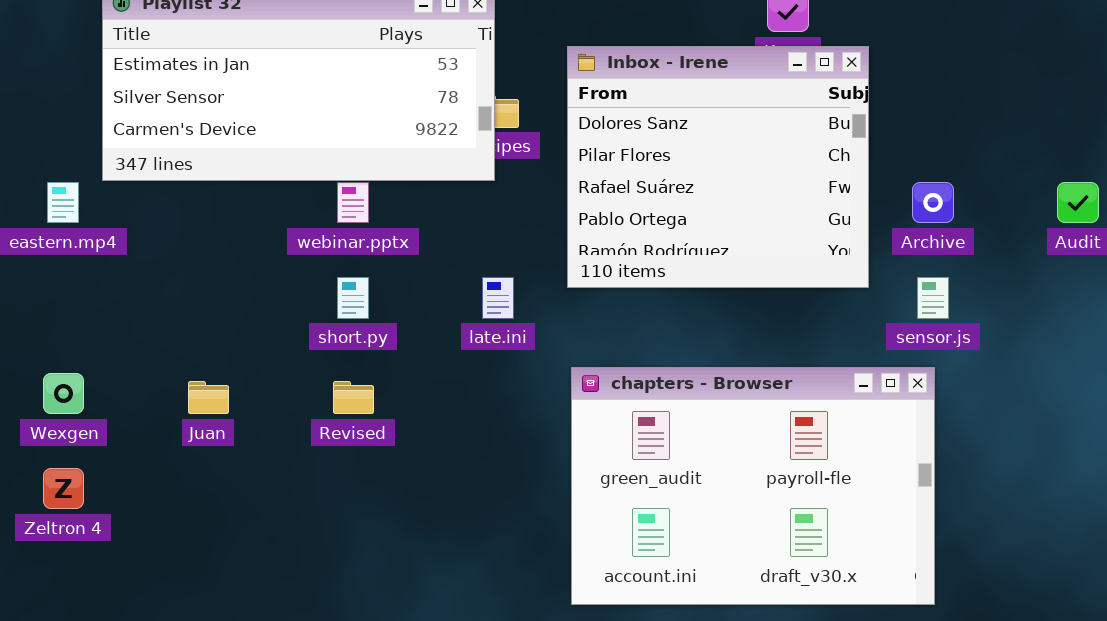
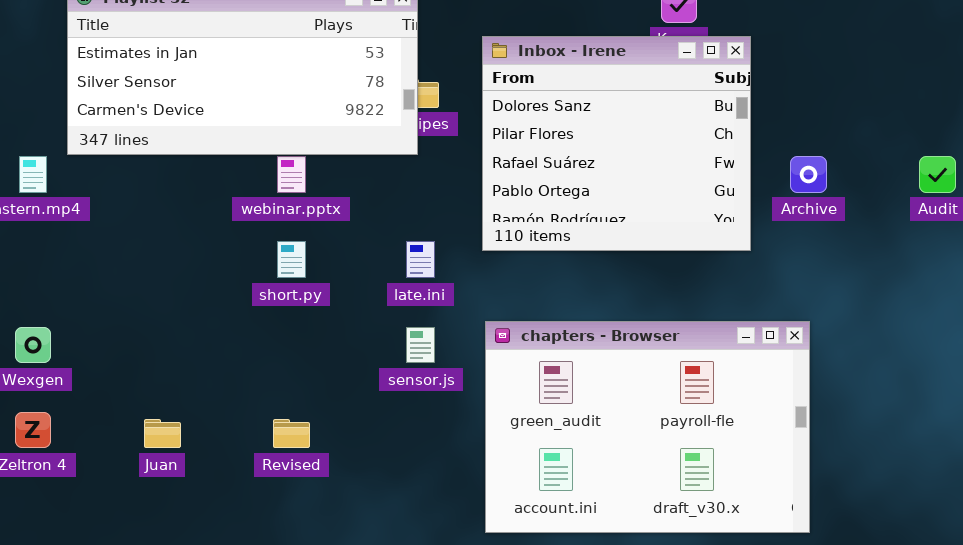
sensor.js: [917,277,949,319] -> [406,327,435,363], moved
Juan: [188,381,229,414] -> [144,419,181,448], moved
Revised: [333,381,374,414] -> [273,419,310,448], moved

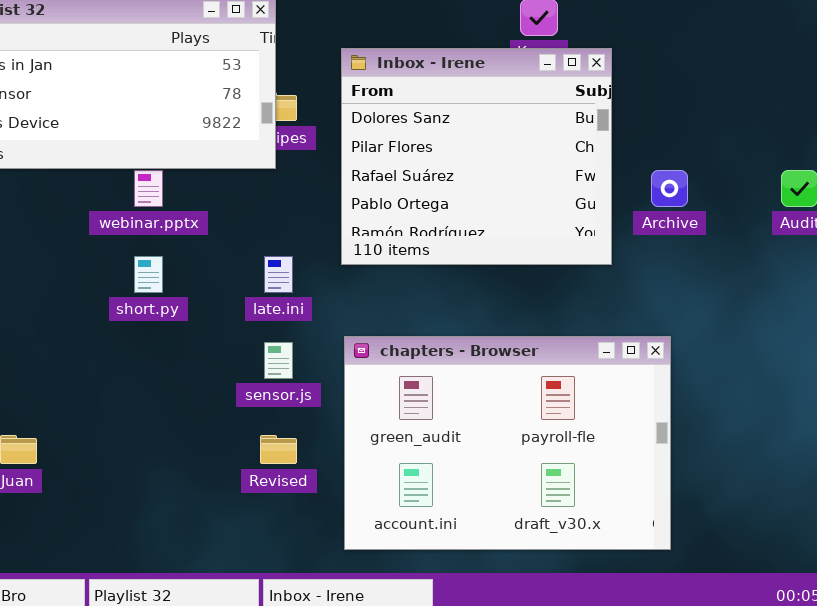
Revised: [273,419,310,448] -> [260,435,297,464], moved

